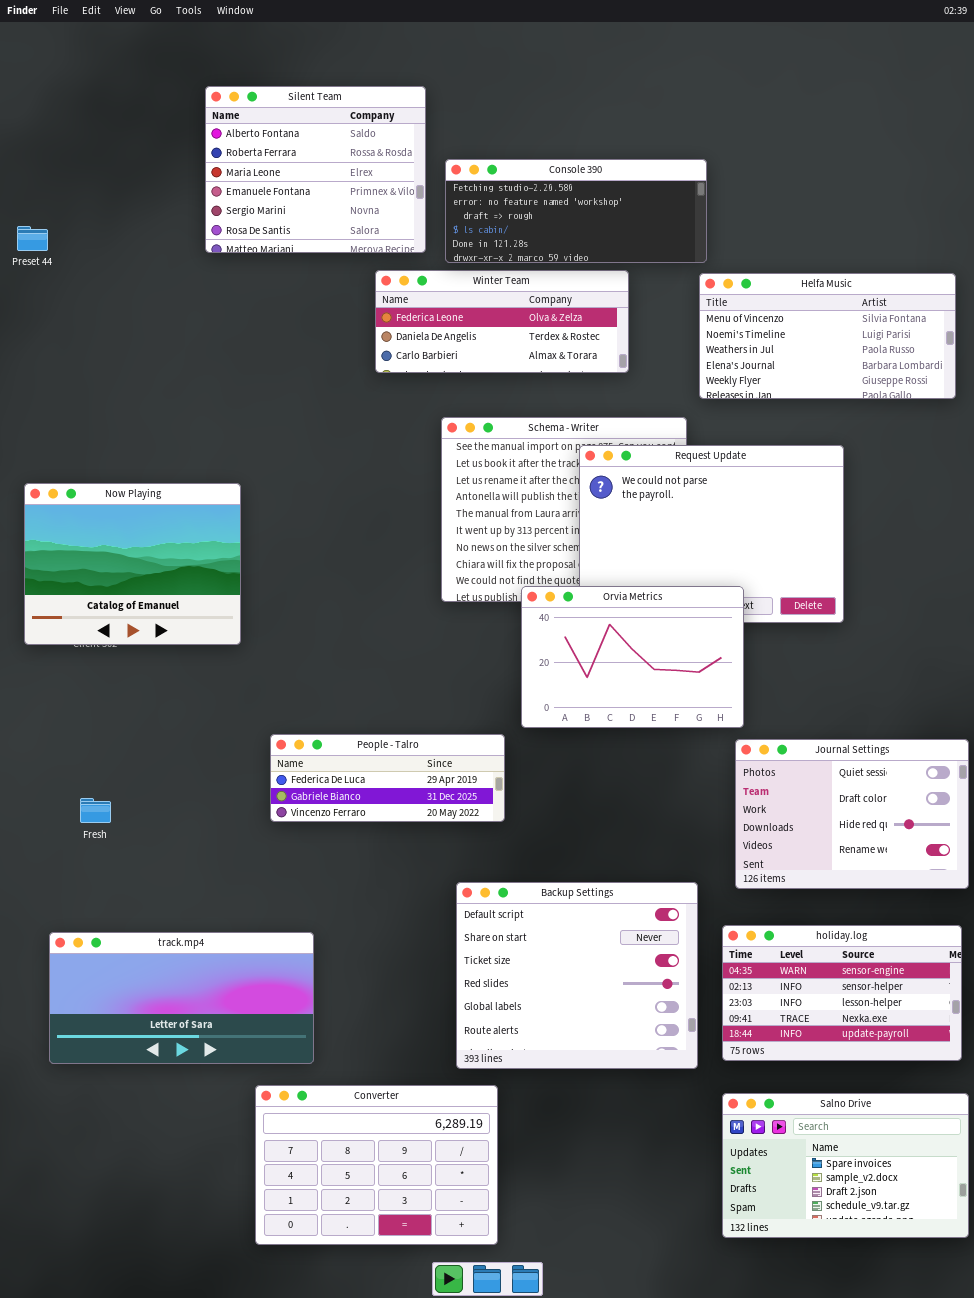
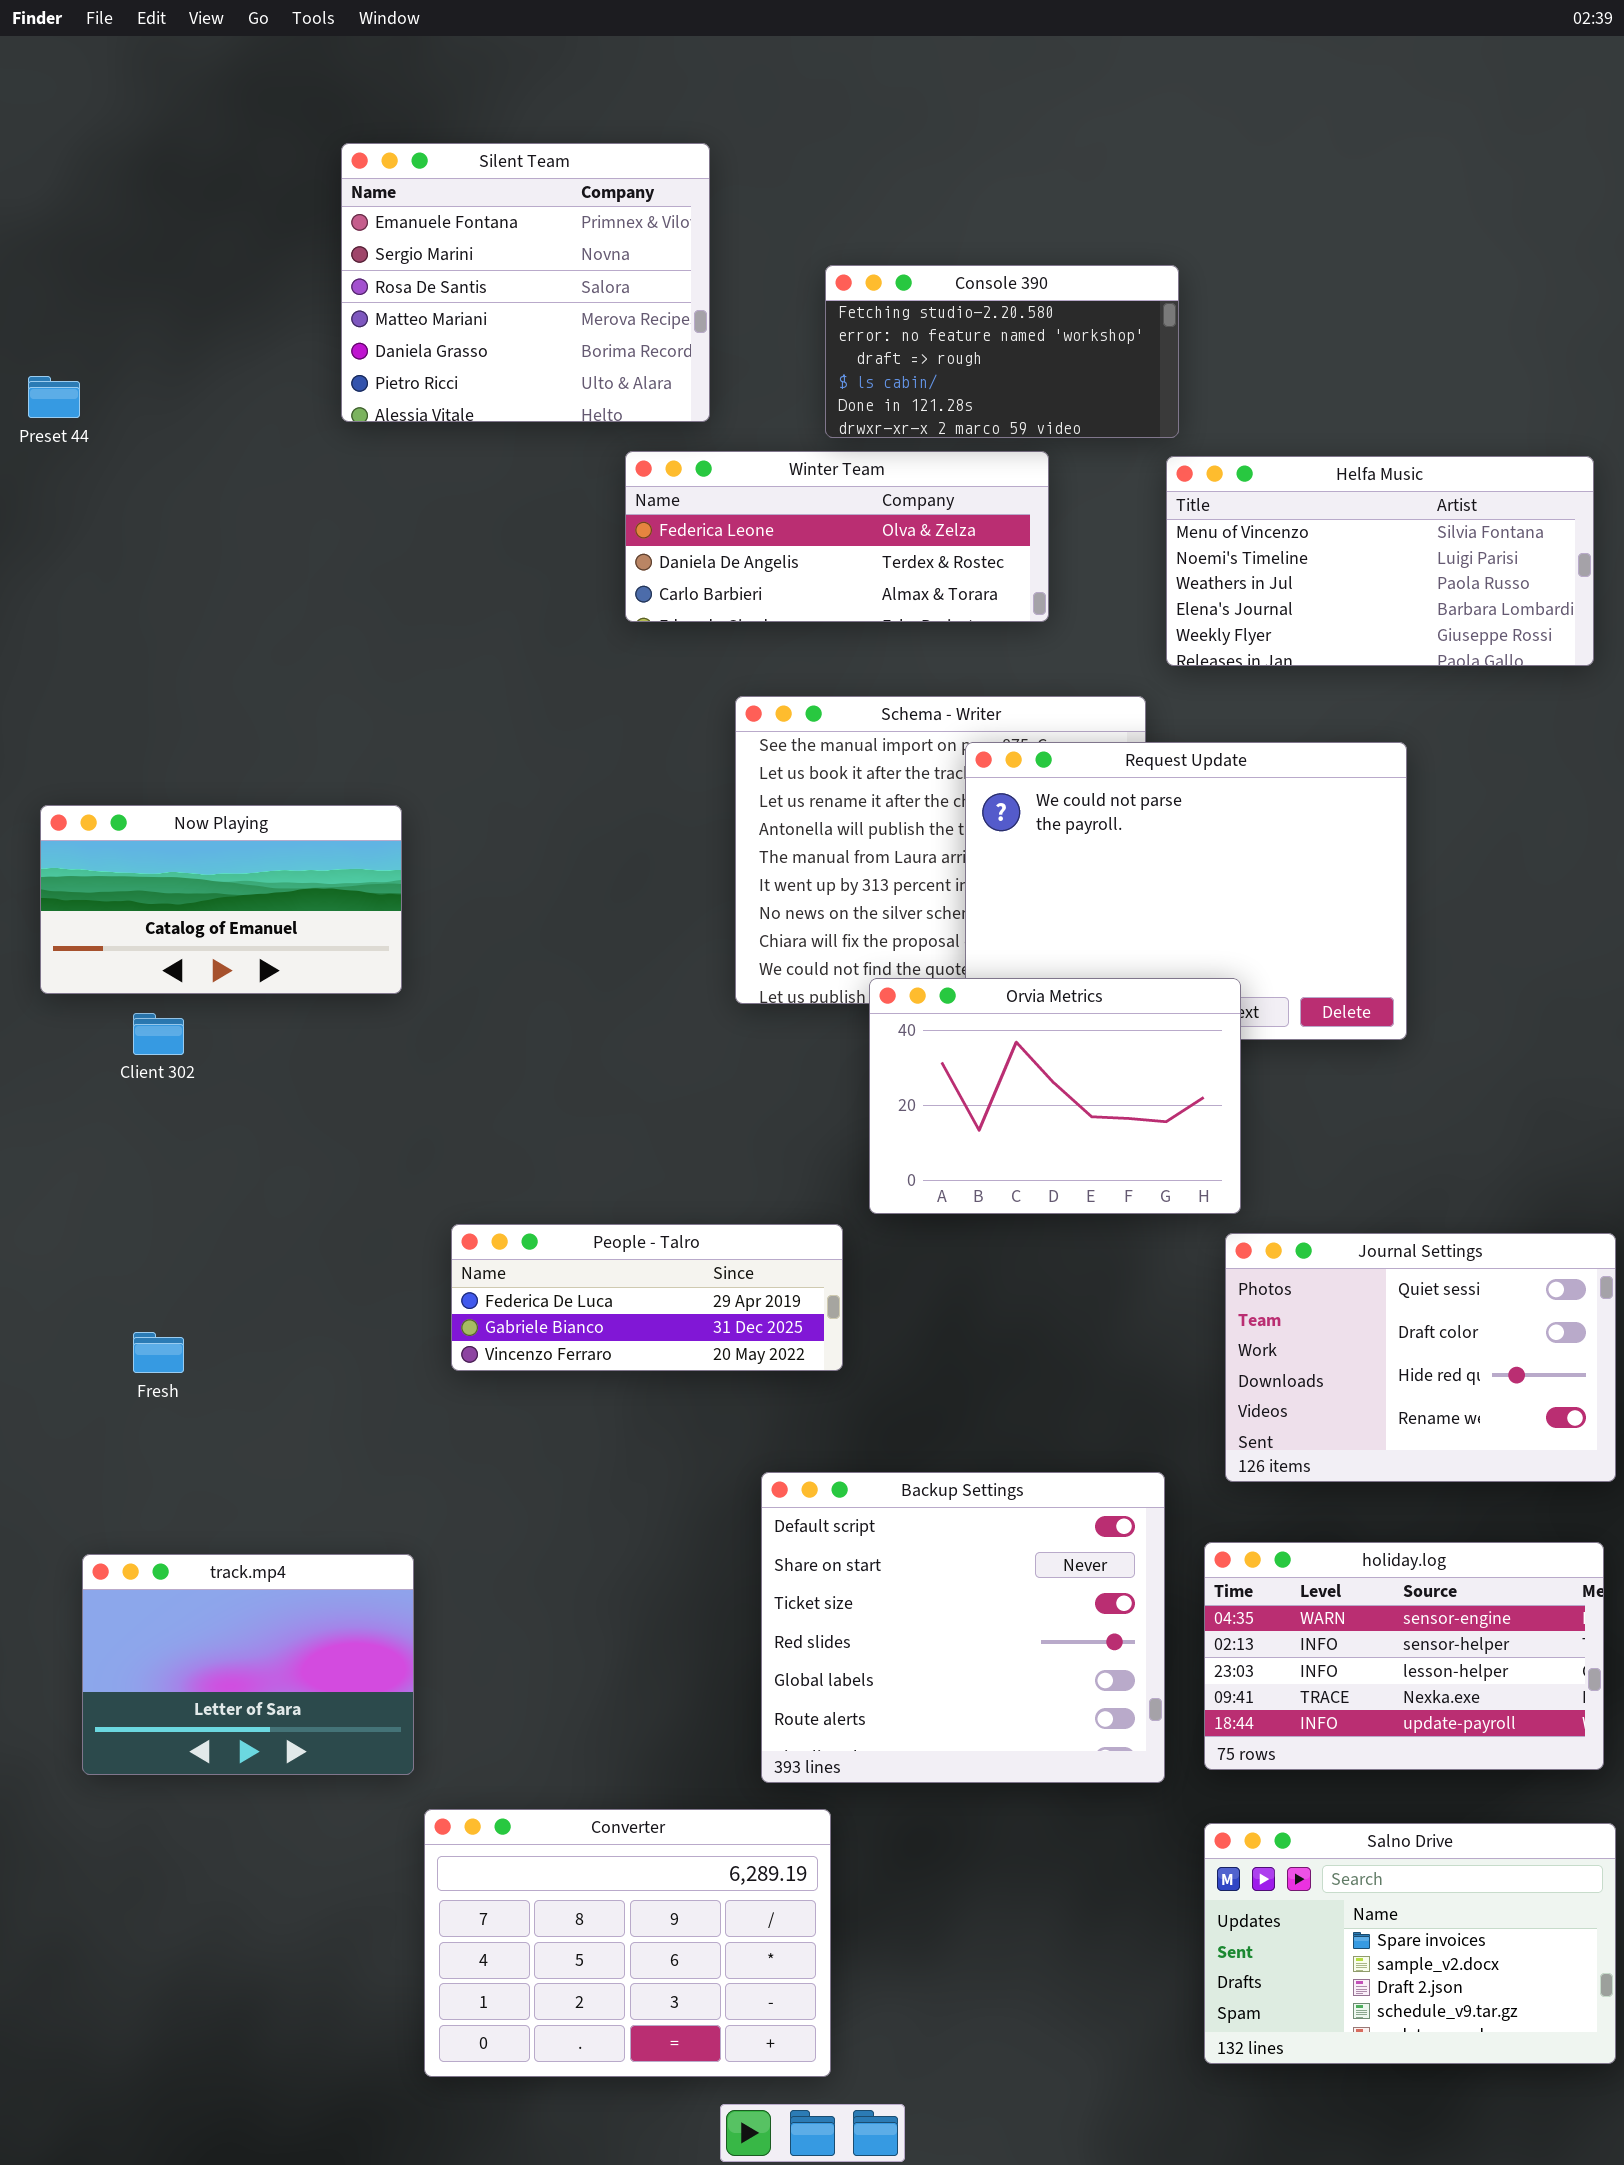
Silent Team: [205,86,426,253] -> [341,143,710,422], scrolled down 3 rows
Console 390: [445,159,707,263] -> [825,265,1179,438], resized
Now Playing: [24,483,241,645] -> [40,805,402,994], resized
track.mp4: [49,932,314,1064] -> [82,1554,414,1775], resized

